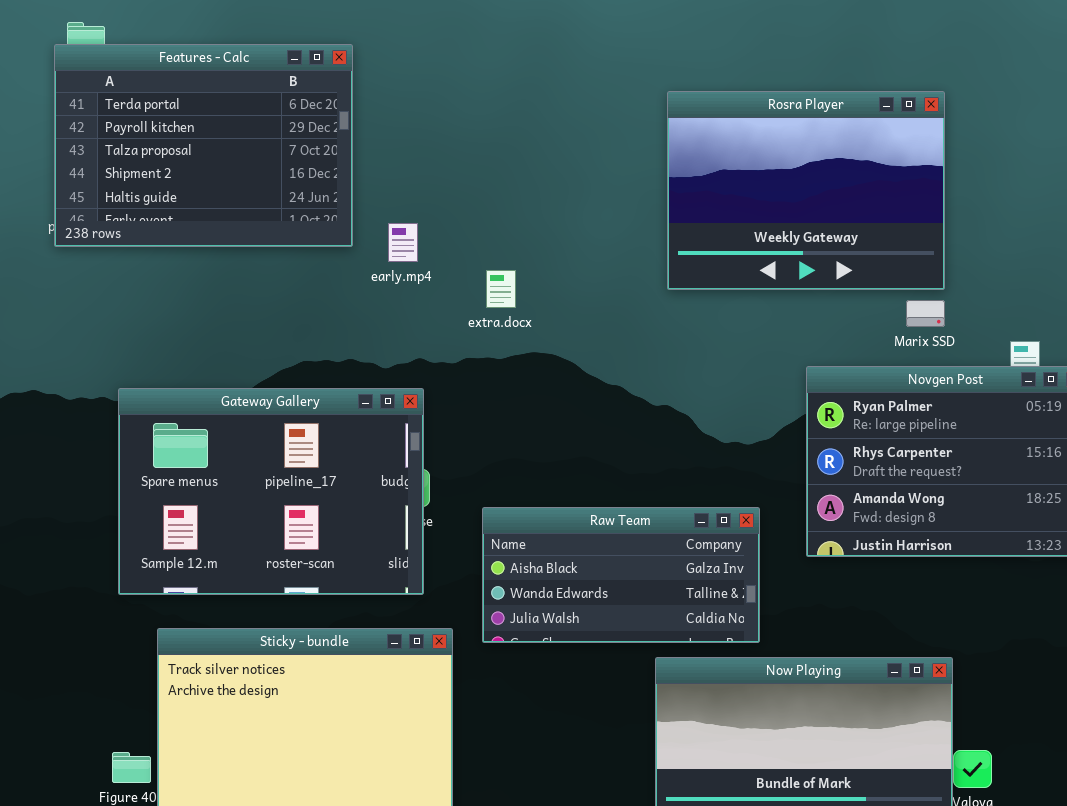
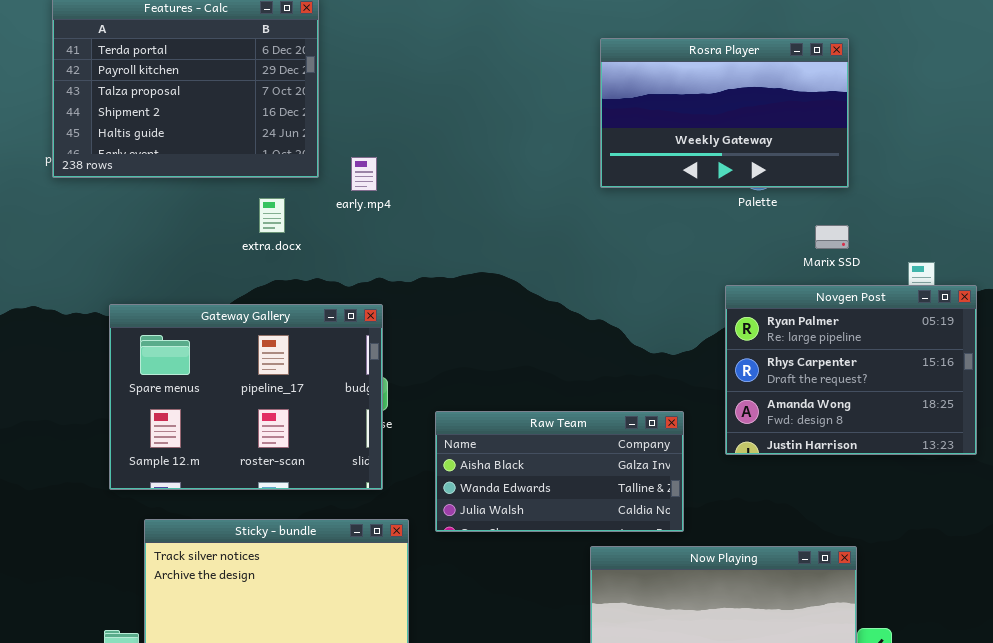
Rosra Player: [667,91,945,290] -> [600,38,849,188], resized
extra.docx: [486,270,516,308] -> [259,198,285,233], moved

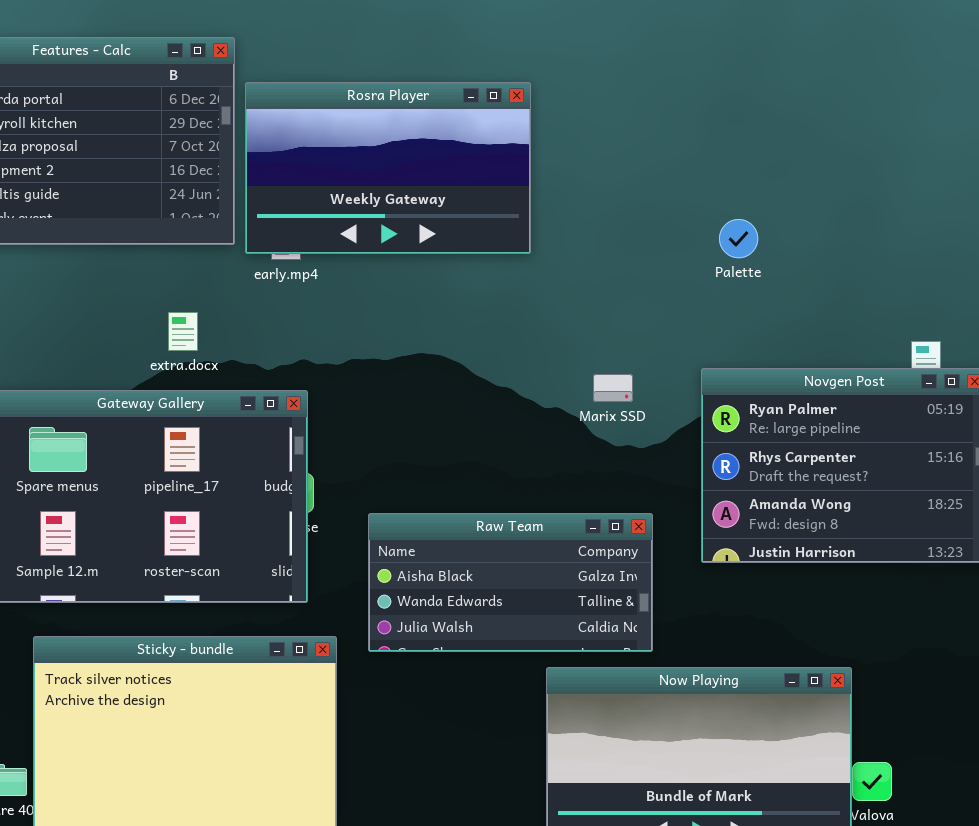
Rosra Player: [600,38,849,188] -> [245,82,531,254], moved
extra.docx: [259,198,285,233] -> [168,312,198,351], moved
Marix SSD: [815,225,849,249] -> [593,374,633,402], moved

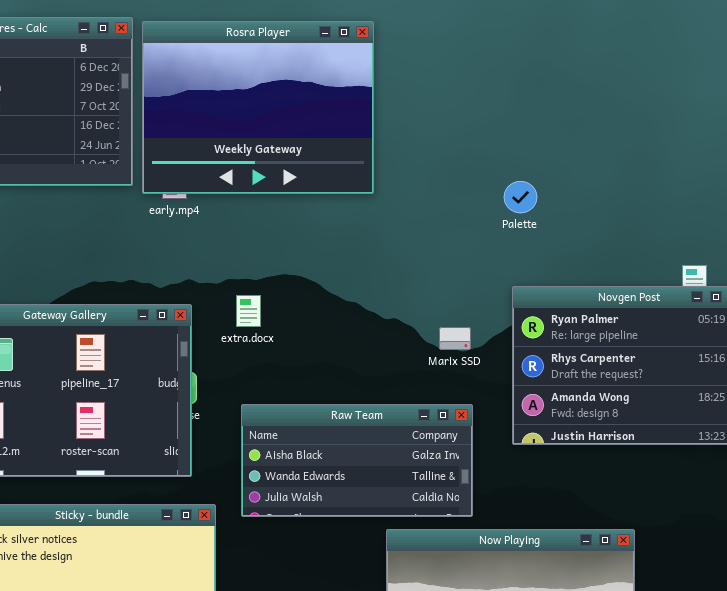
Rosra Player: [245,82,531,254] -> [142,21,374,194], resized
Palette: [719,219,758,258] -> [504,181,537,213], moved
extra.docx: [168,312,198,351] -> [236,295,261,327], moved
Marix SSD: [593,374,633,402] -> [439,327,471,350], moved

